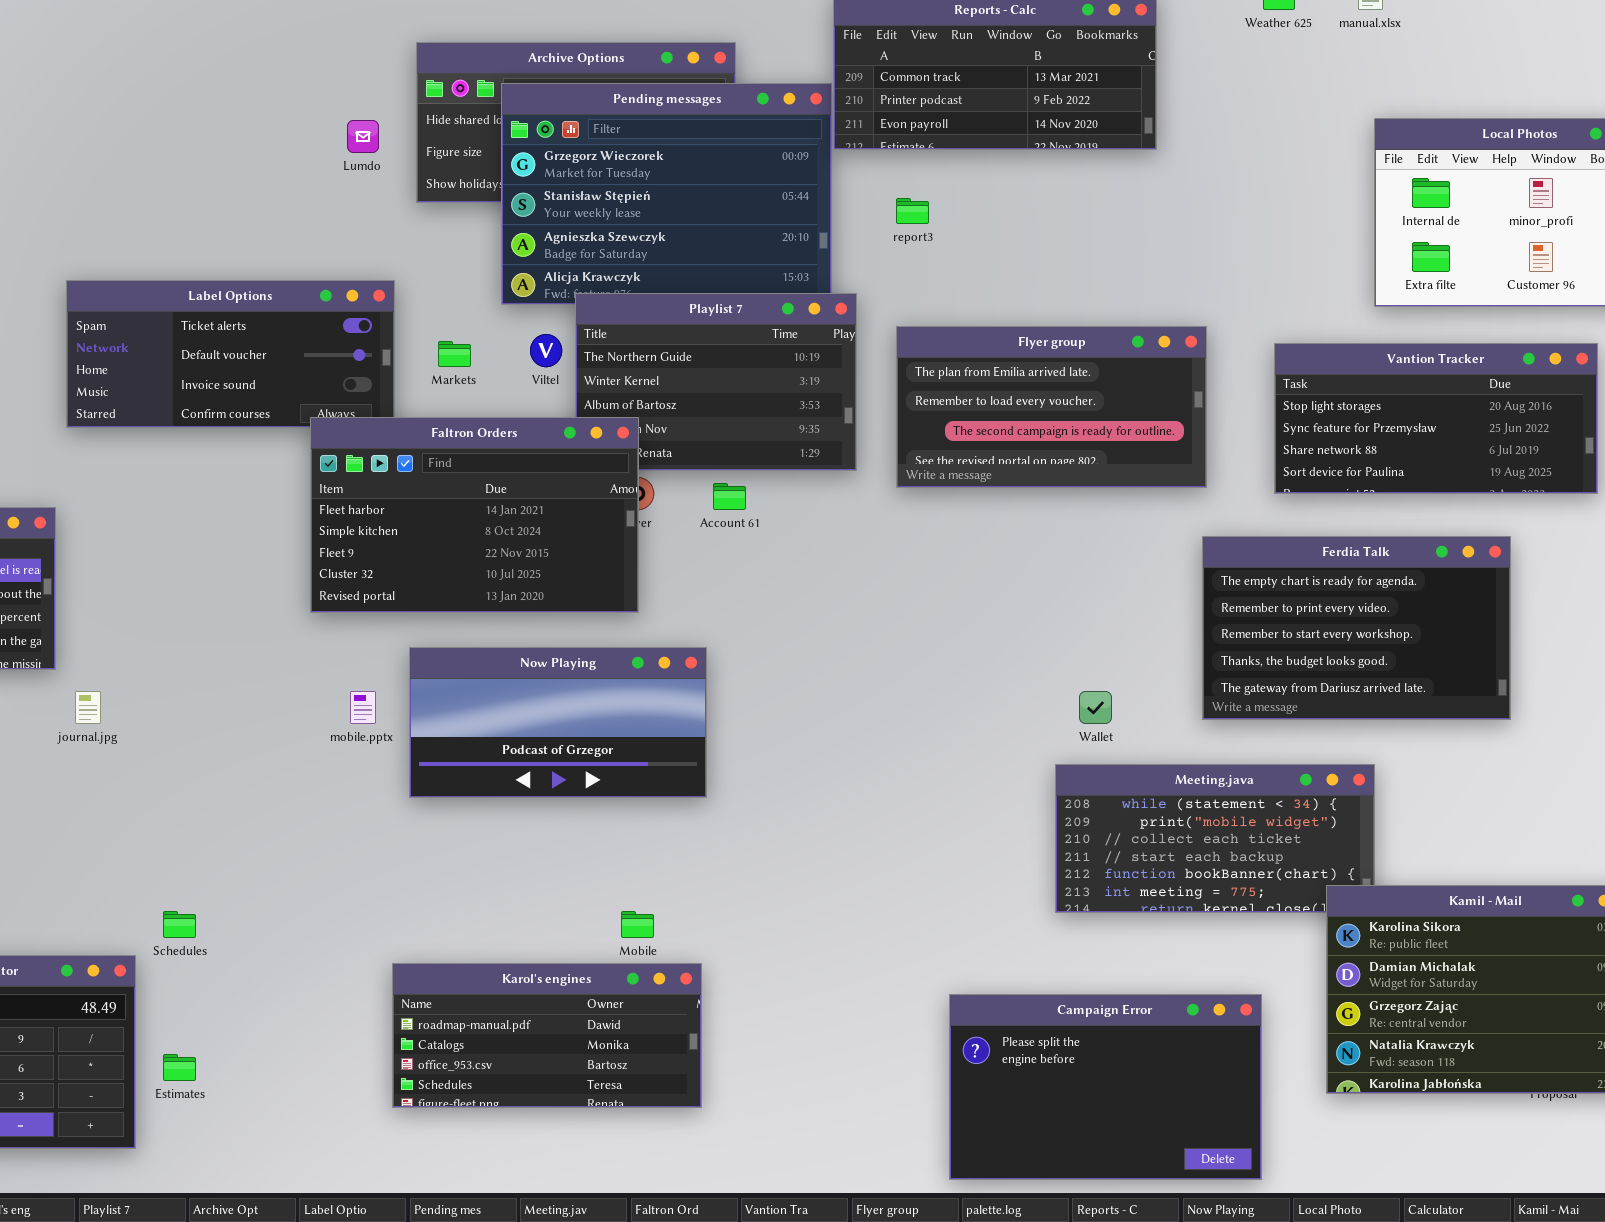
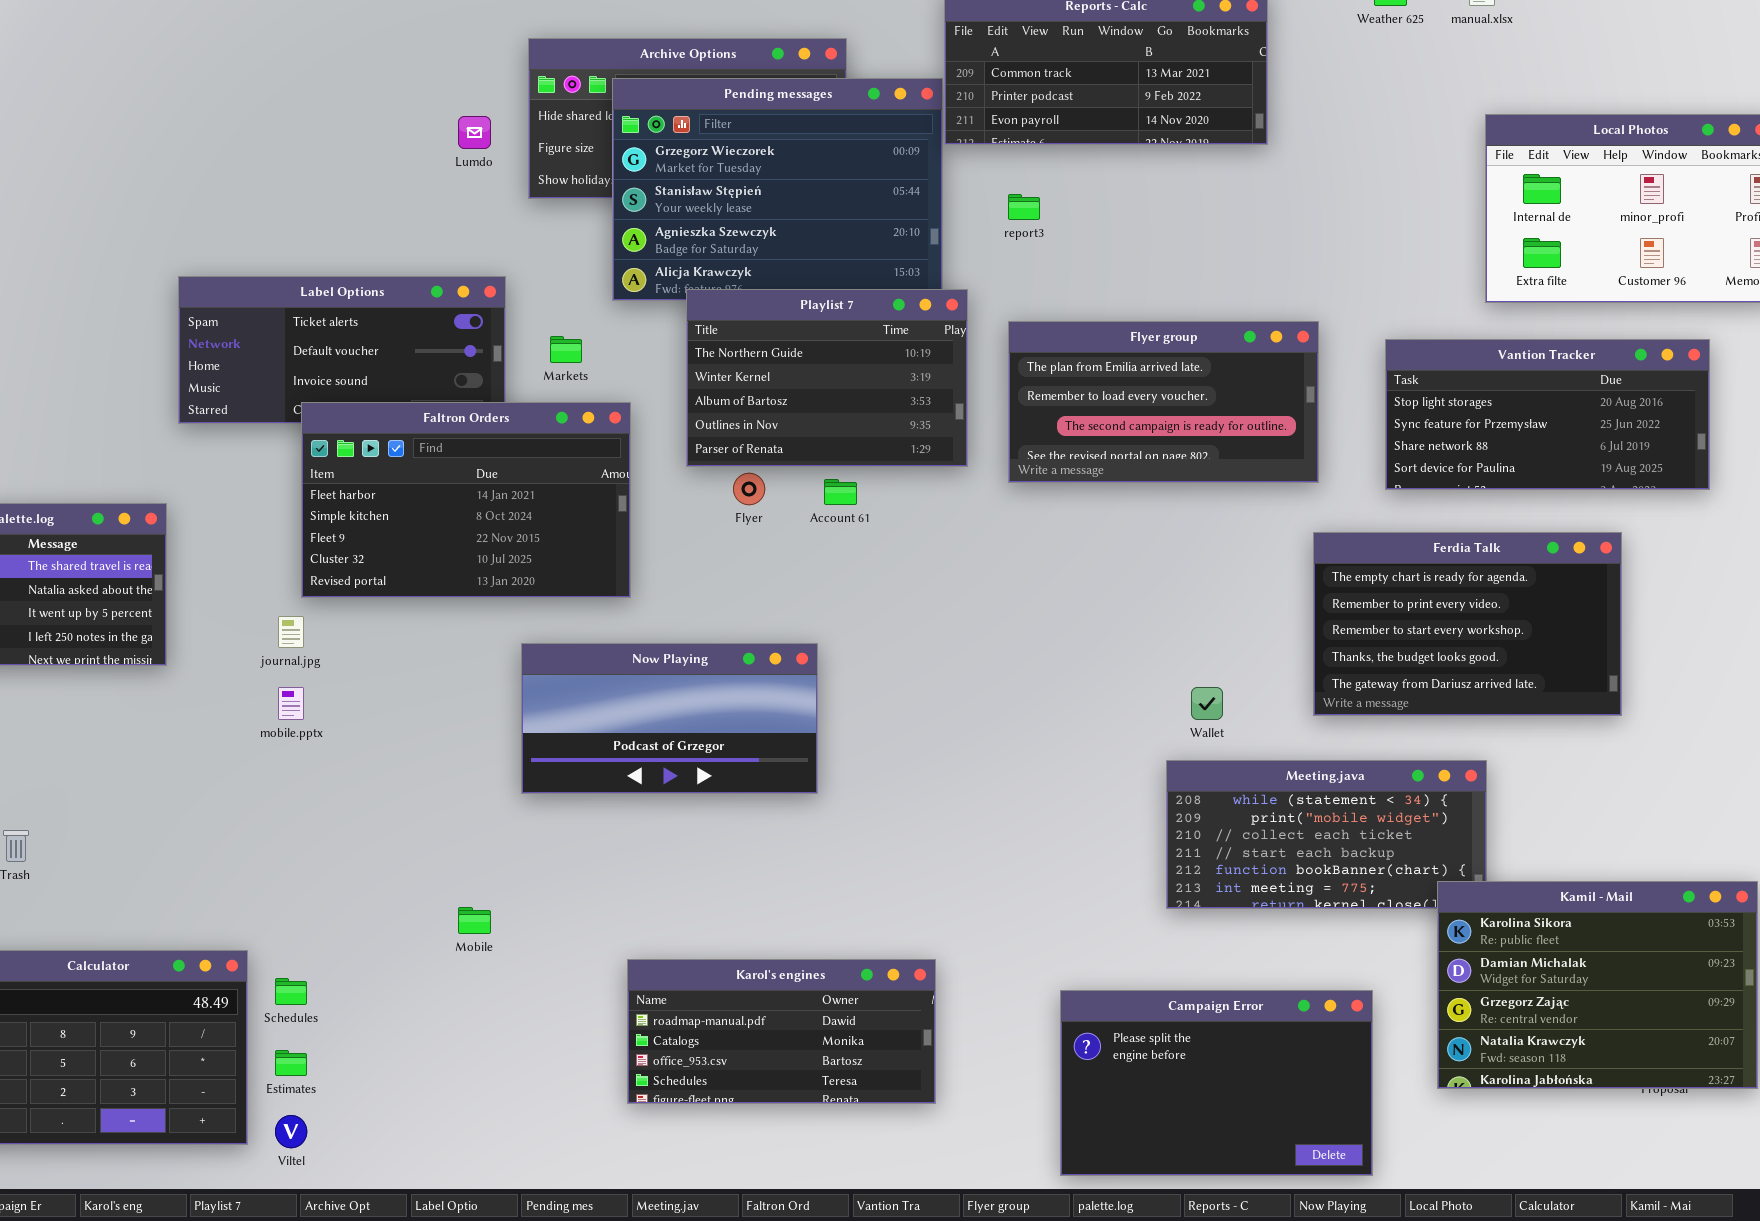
Viltel: [530,334,562,367] -> [275,1115,307,1148], moved
Faltron Orders: [310,417,639,613] -> [301,402,631,598], moved
journal.jpg: [75,691,101,724] -> [278,616,304,648], moved
mobile.pptx: [350,691,376,724] -> [278,687,304,720], moved
Schedules: [163,911,196,938] -> [275,978,307,1005], moved
Mobile: [621,911,654,938] -> [458,907,491,934], moved
Karol's engines: [392,963,702,1108] -> [627,959,936,1104], moved

